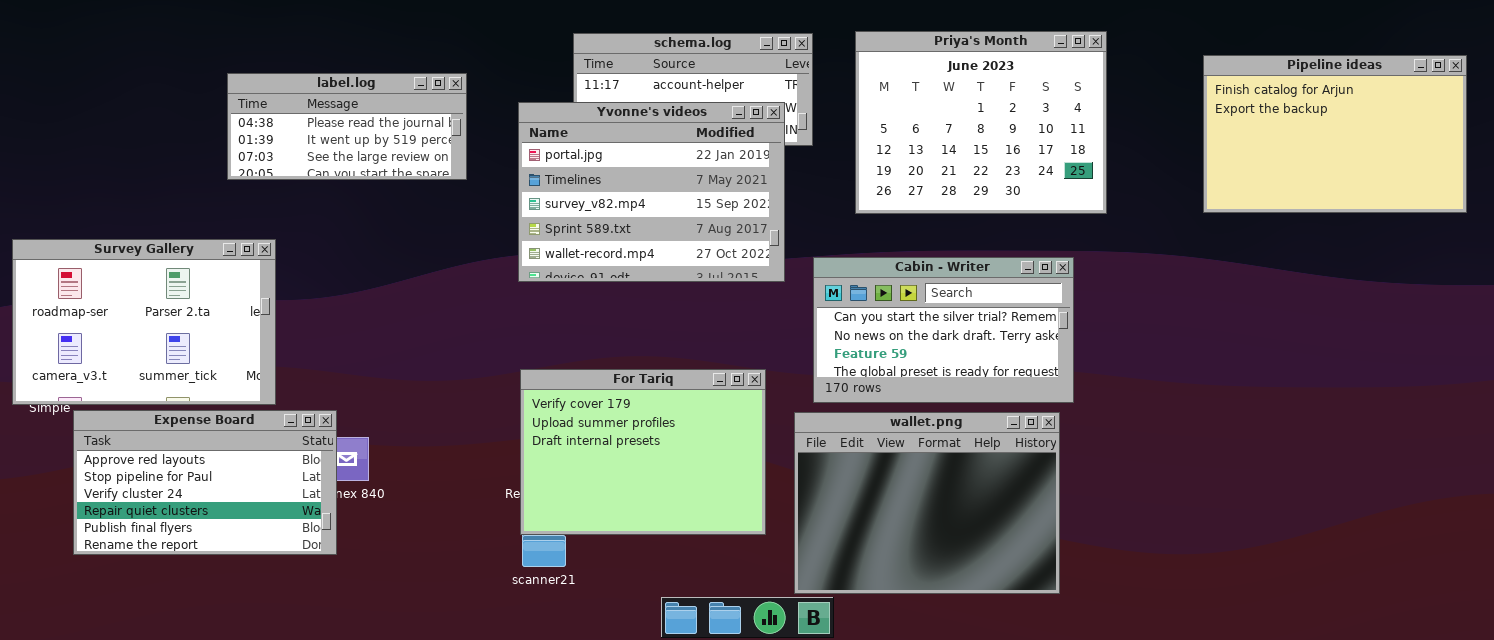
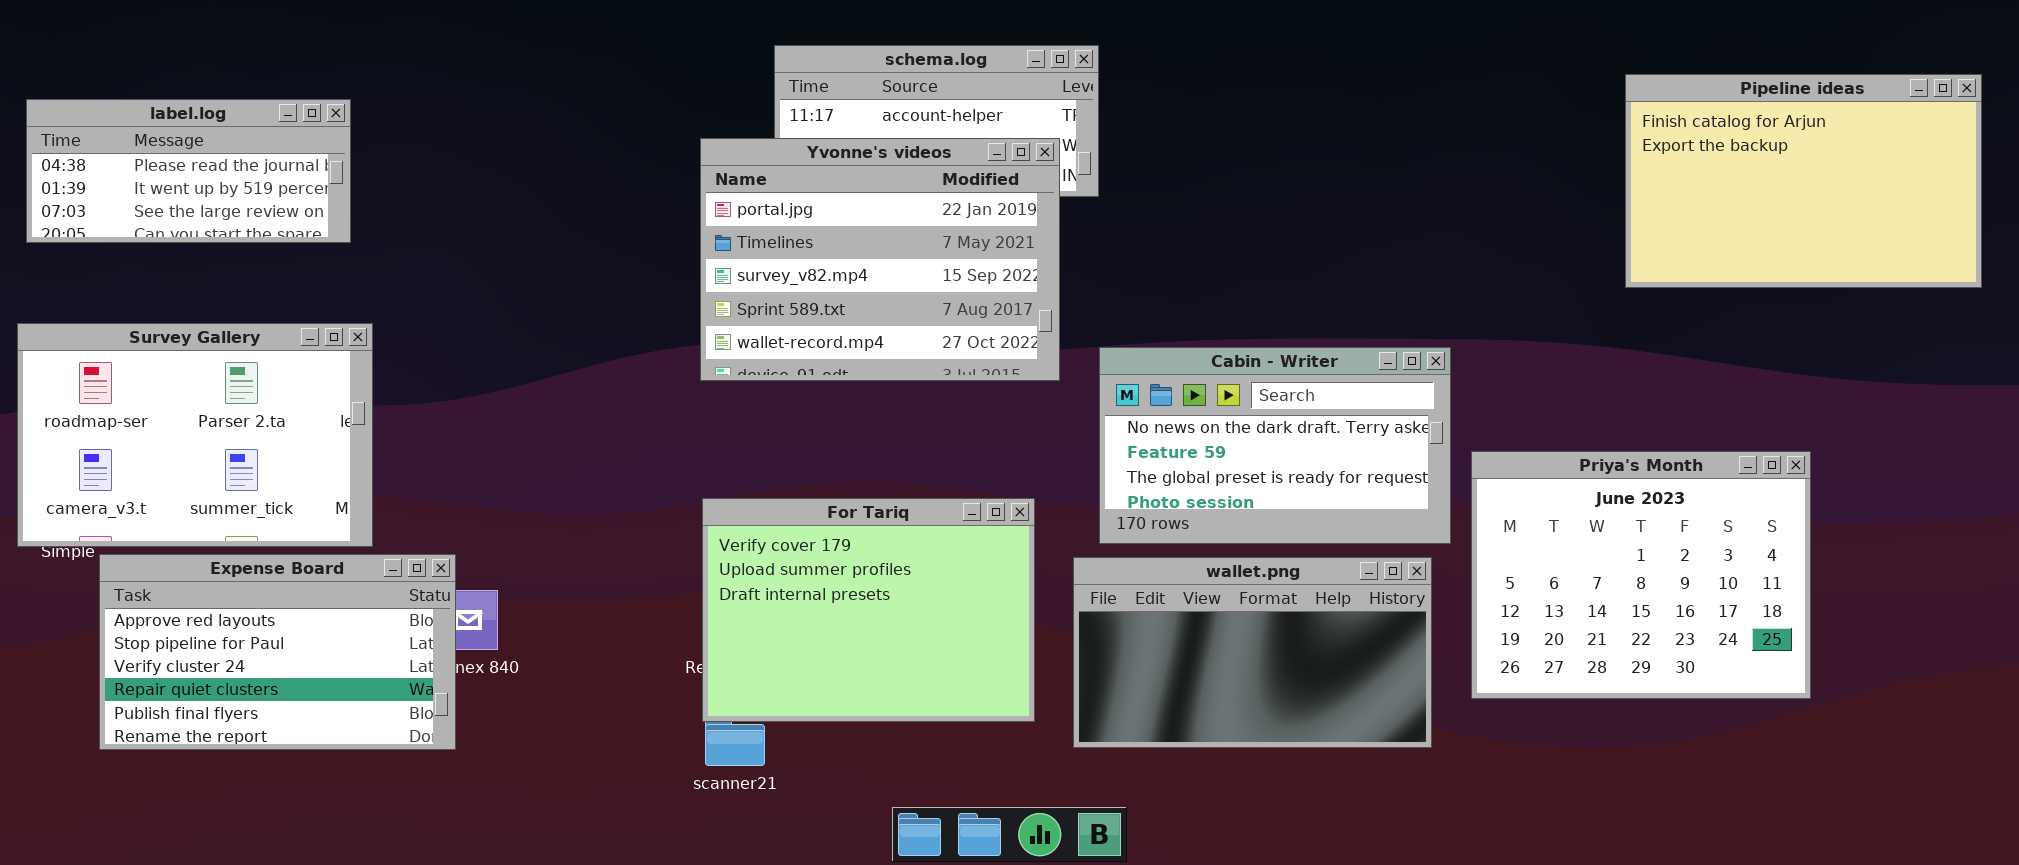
Priya's Month: [855,31,1107,214] -> [1471,451,1811,699], moved
label.log: [227,73,467,180] -> [26,99,351,243], moved
Cabin - Writer: [813,257,1074,403] -> [1099,347,1451,544], scrolled down 1 row
wallet.png: [794,412,1060,594] -> [1073,557,1432,748], resized

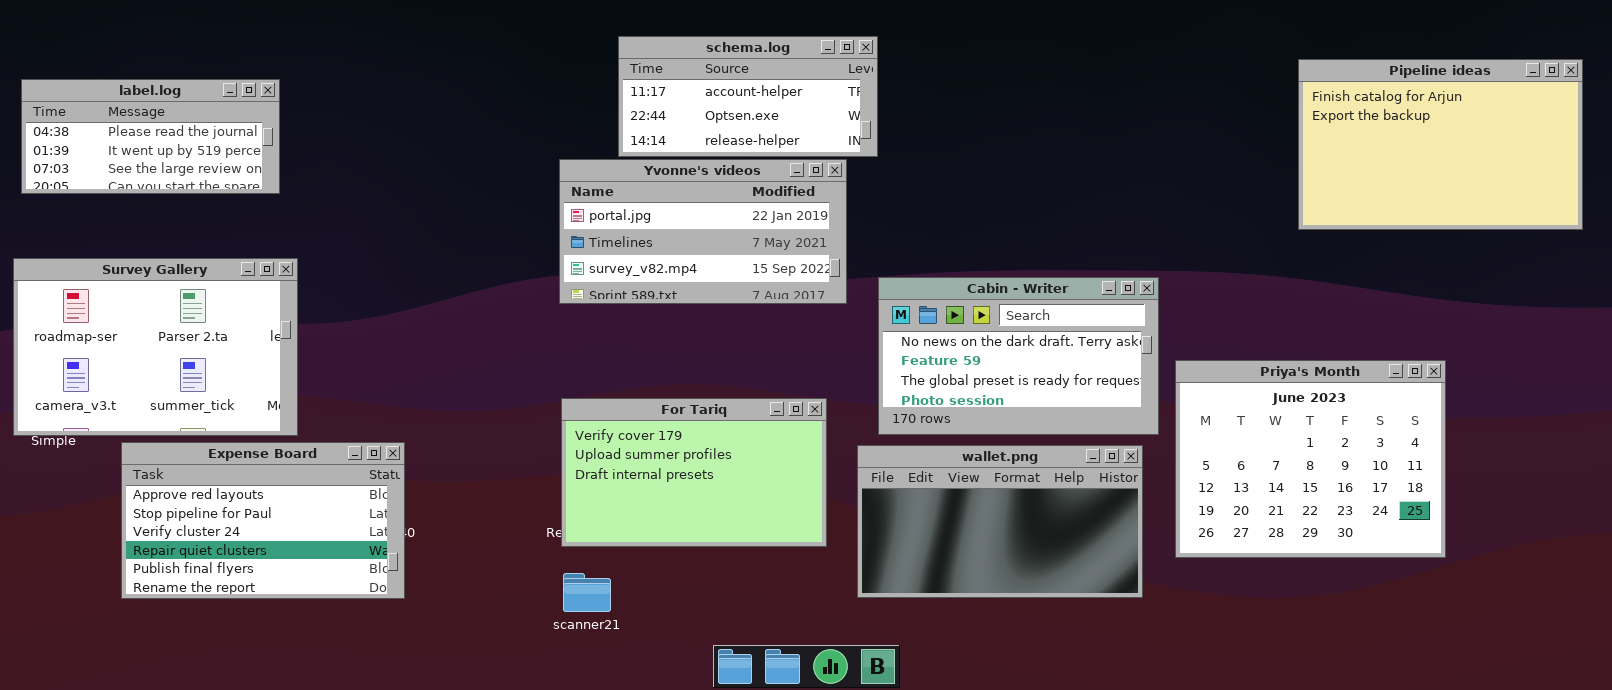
Yvonne's videos: [700,138,1060,381] -> [559,159,847,304], resized
For Tariq: [702,498,1035,722] -> [561,398,827,547], resized
Expense Board: [99,554,456,750] -> [121,442,405,599], moved

